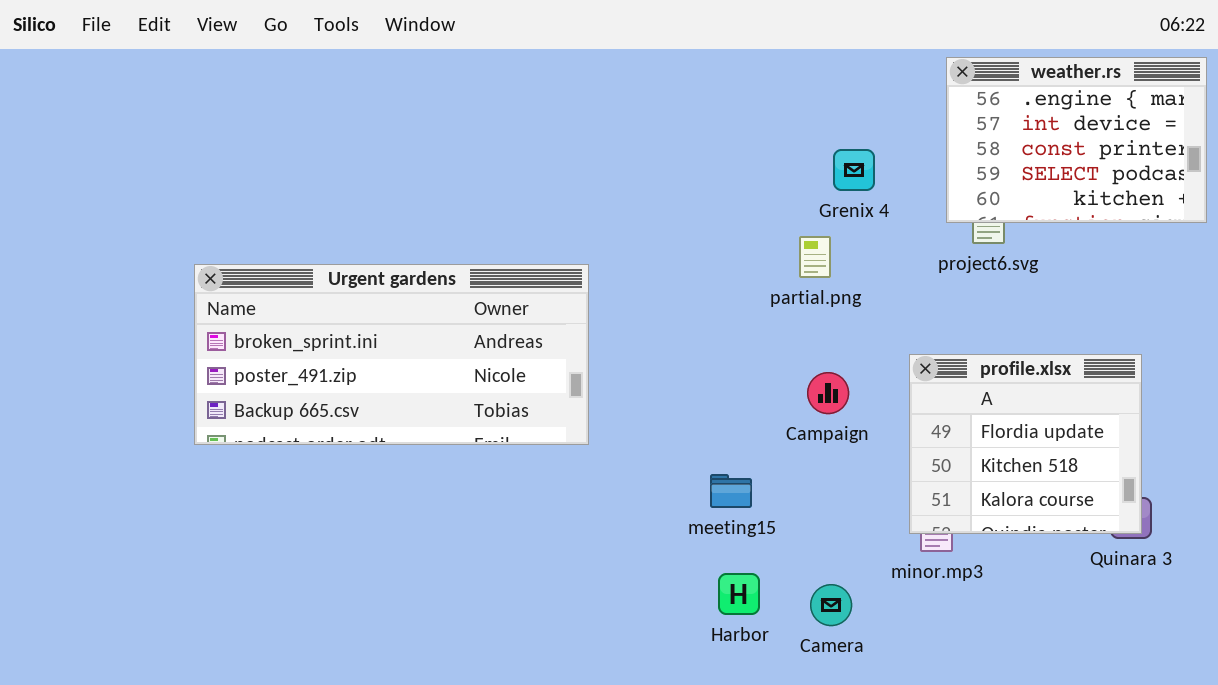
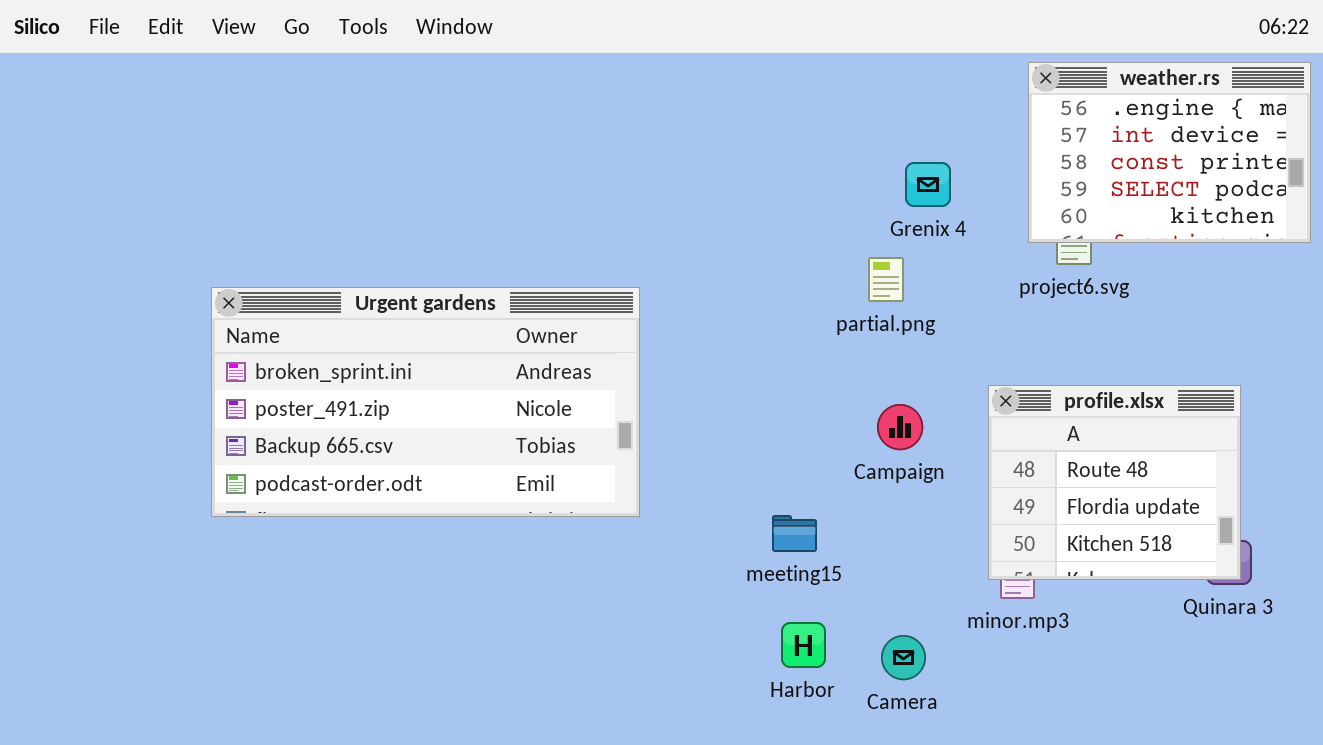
Urgent gardens: [194,264,589,445] -> [211,287,640,517], resized
profile.xlsx: [909,354,1142,534] -> [988,385,1241,580], scrolled up 1 row

